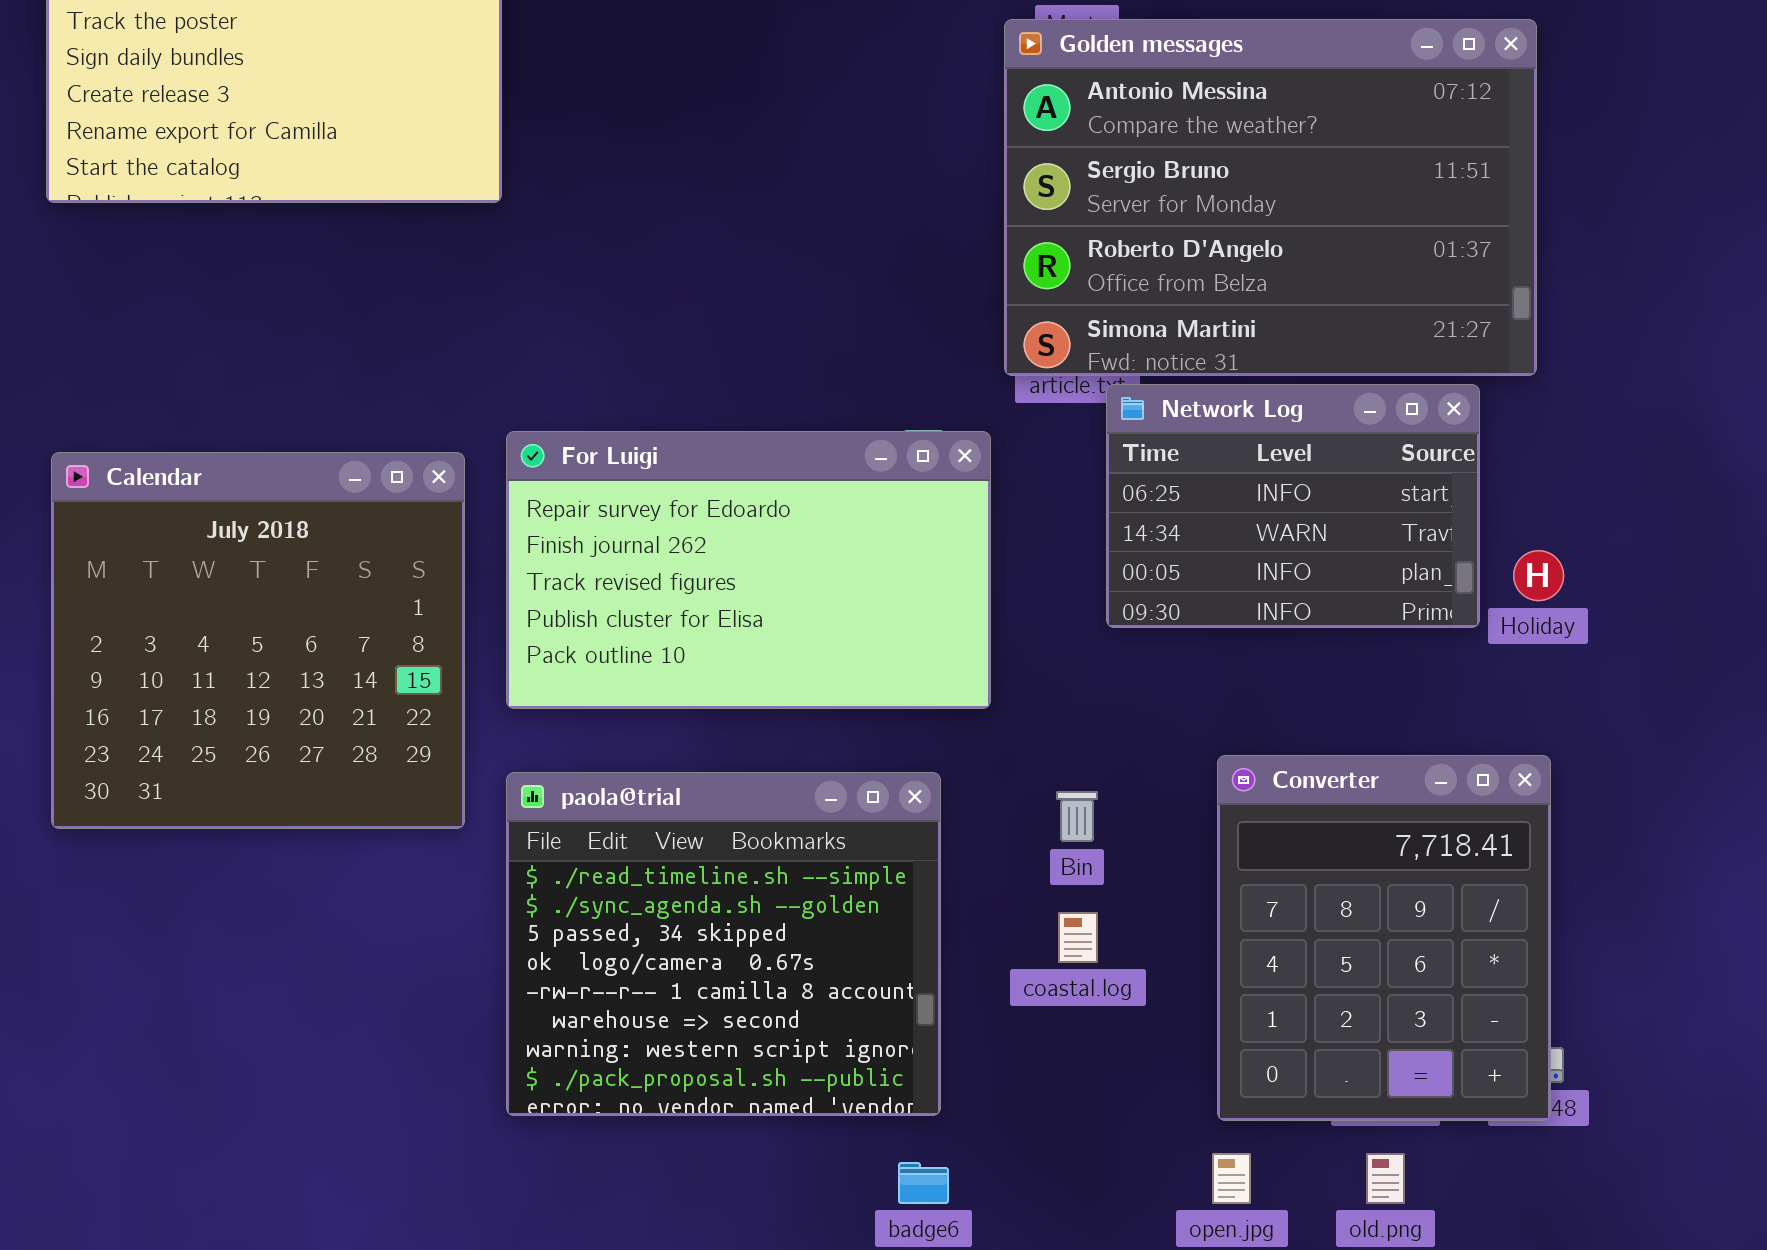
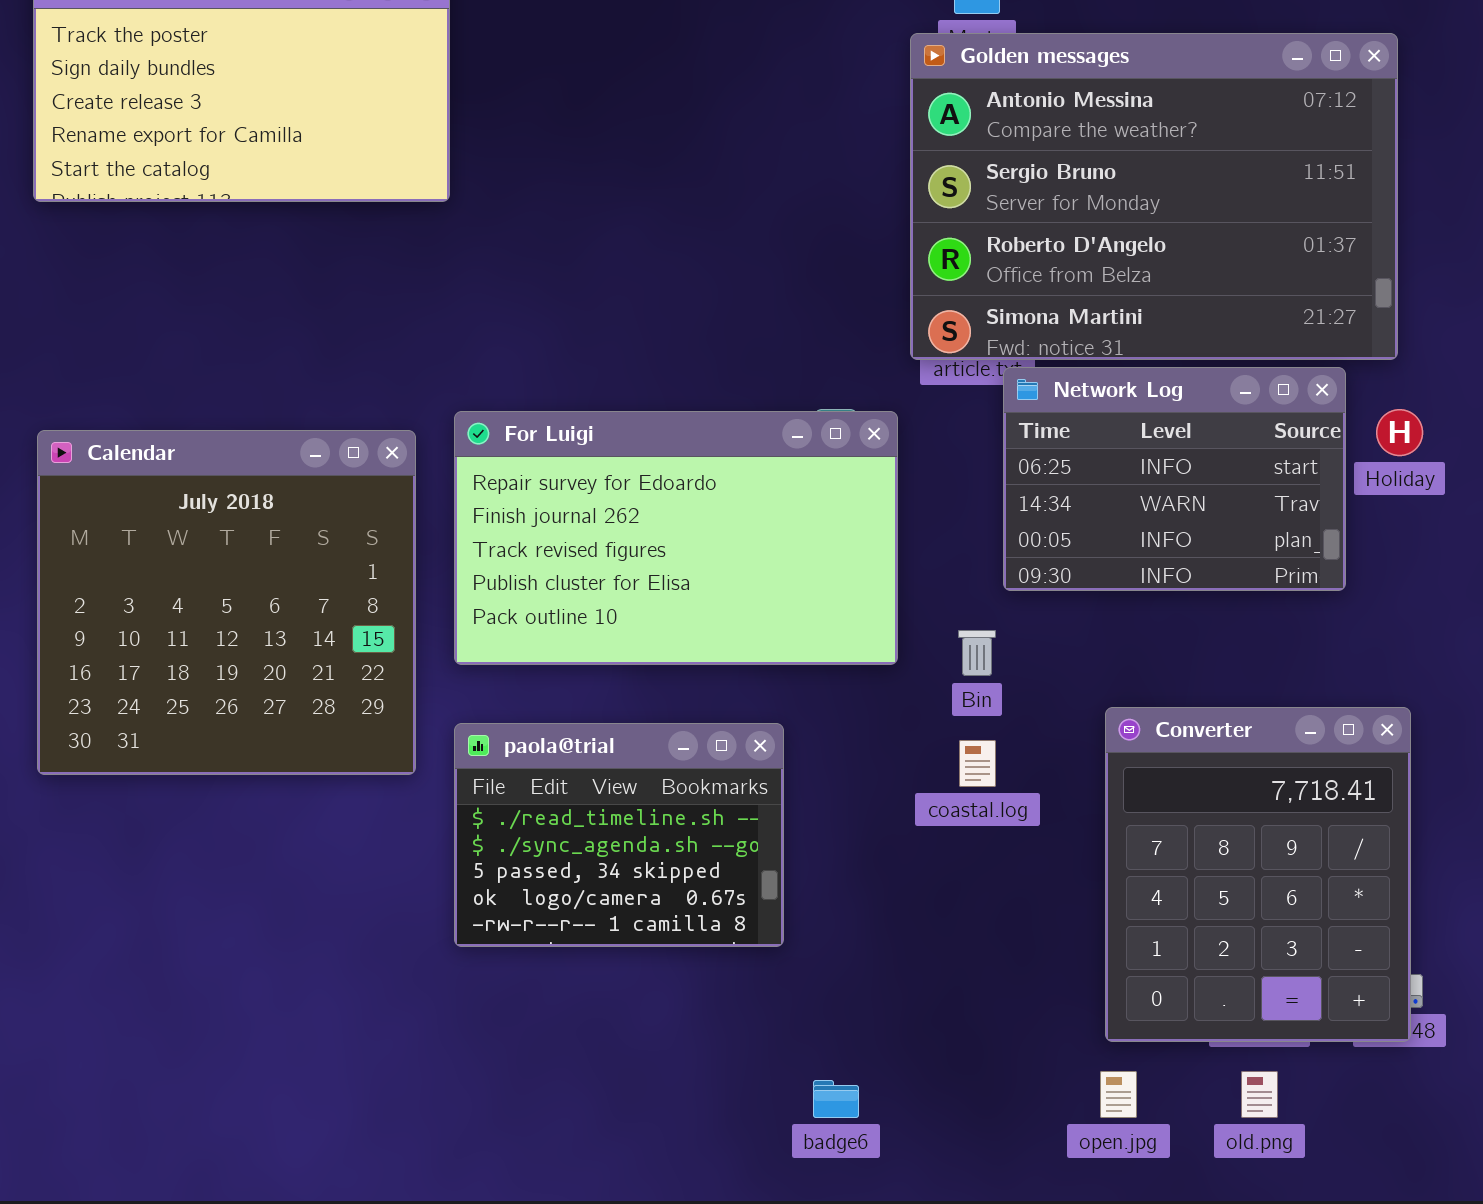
Holiday: [1513,550,1564,601] -> [1376,409,1423,456], moved
paola@trial: [506,772,941,1116] -> [454,723,784,947], resized
Bin: [1056,791,1098,842] -> [958,630,996,676], moved
coastal.log: [1058,912,1098,963] -> [959,740,996,787], moved

